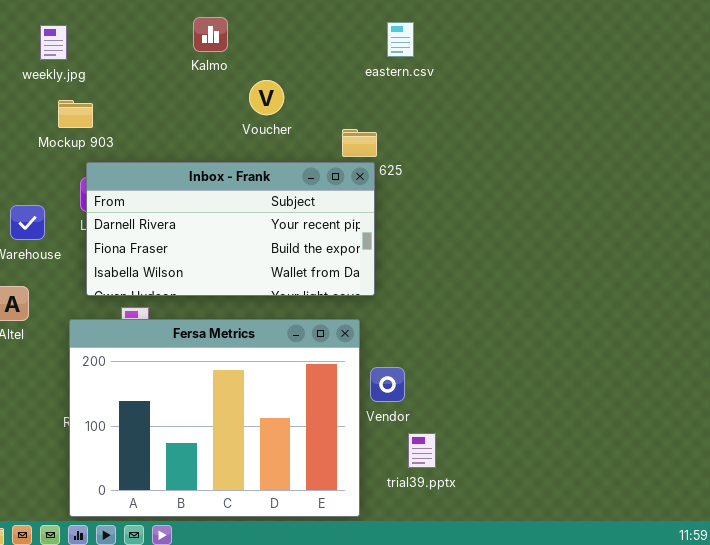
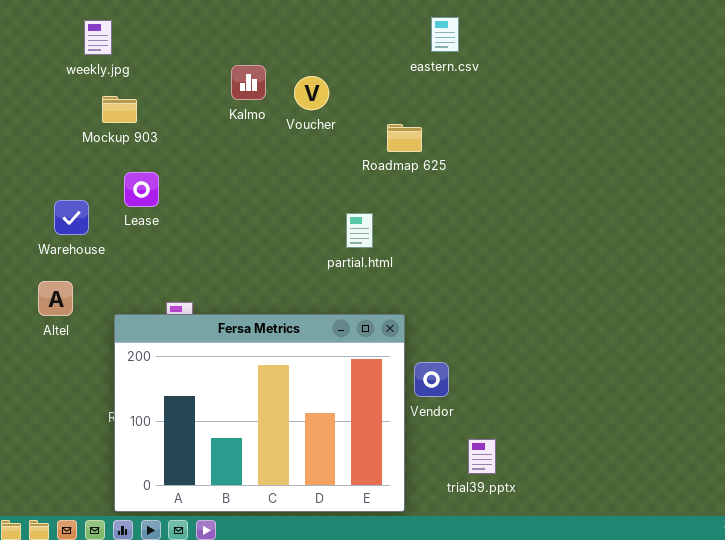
Kalmo: [193,17,228,52] -> [231,65,266,100], moved
Inbox - Frank: [86,162,375,296] -> none, closed
trial39.pptx: [408,433,436,468] -> [468,439,496,474], moved

